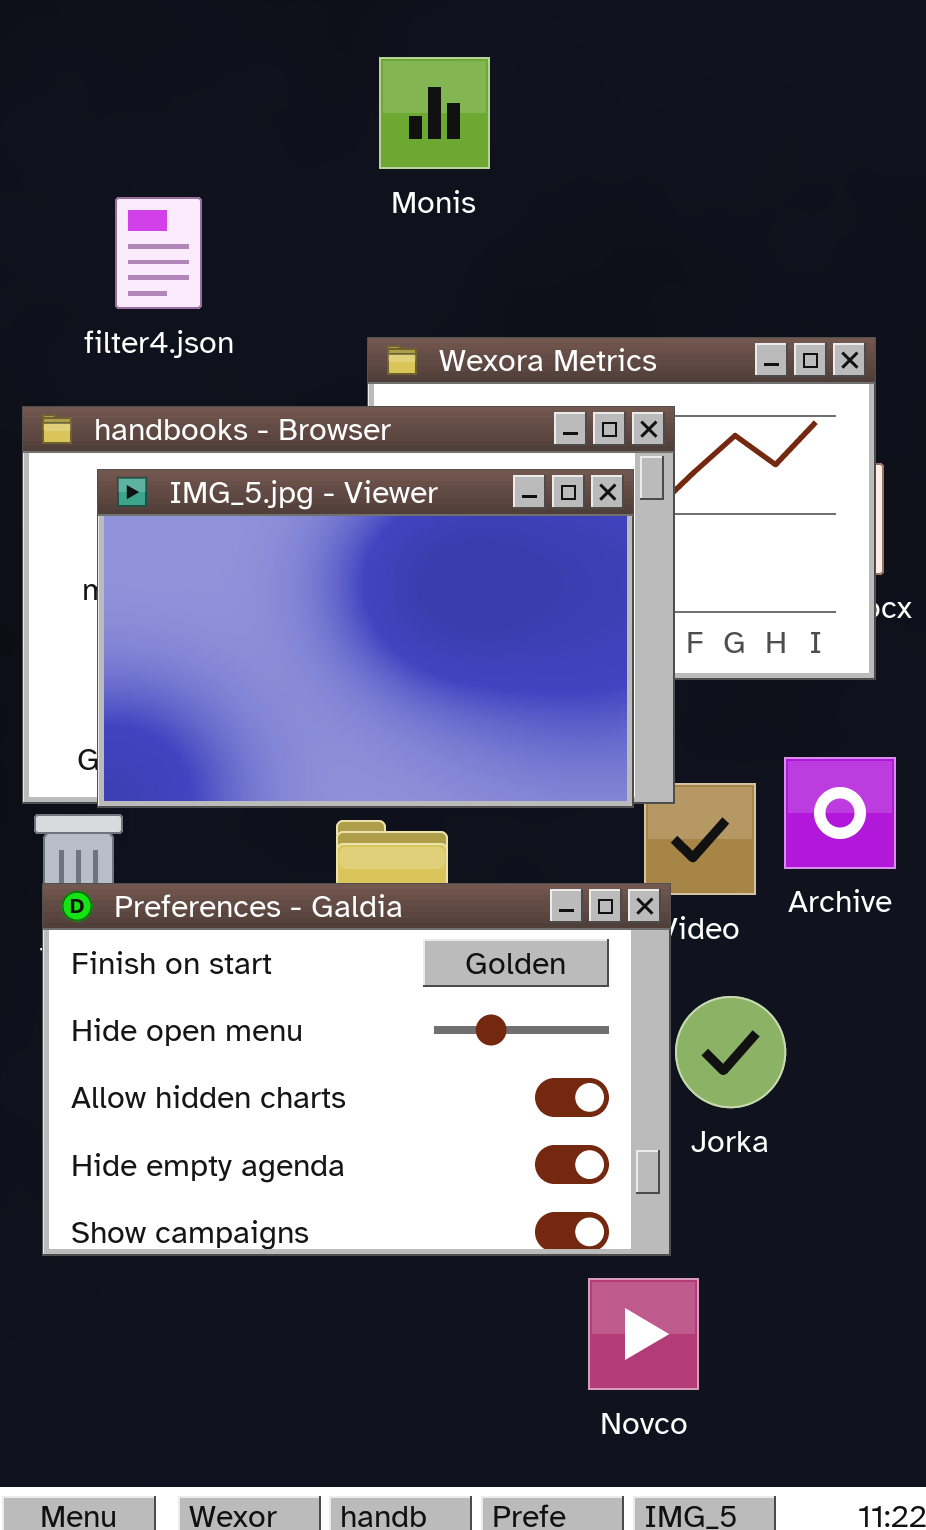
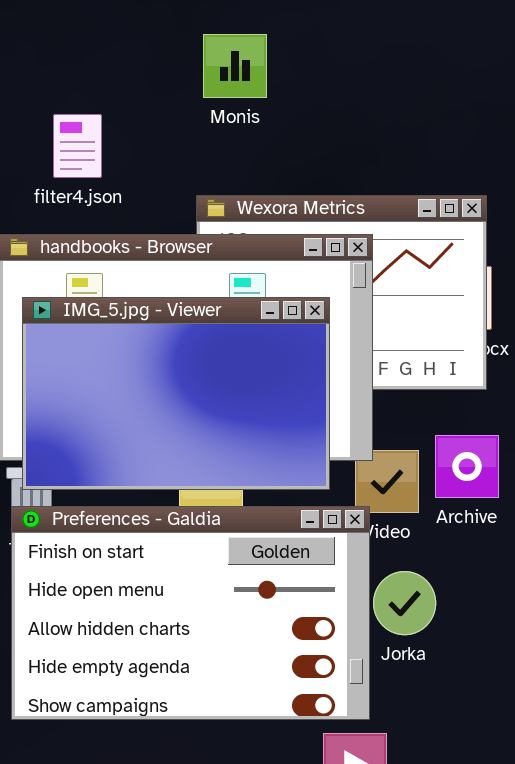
IMG_5.jpg - Viewer: [97,469,634,808] -> [22,297,330,490], moved

